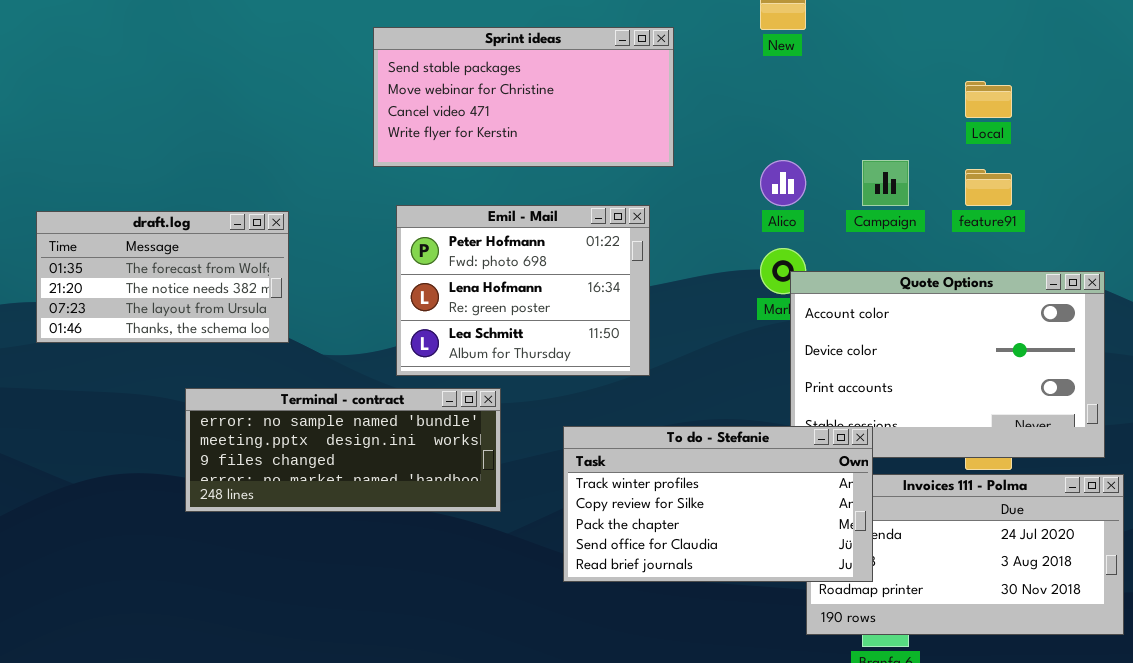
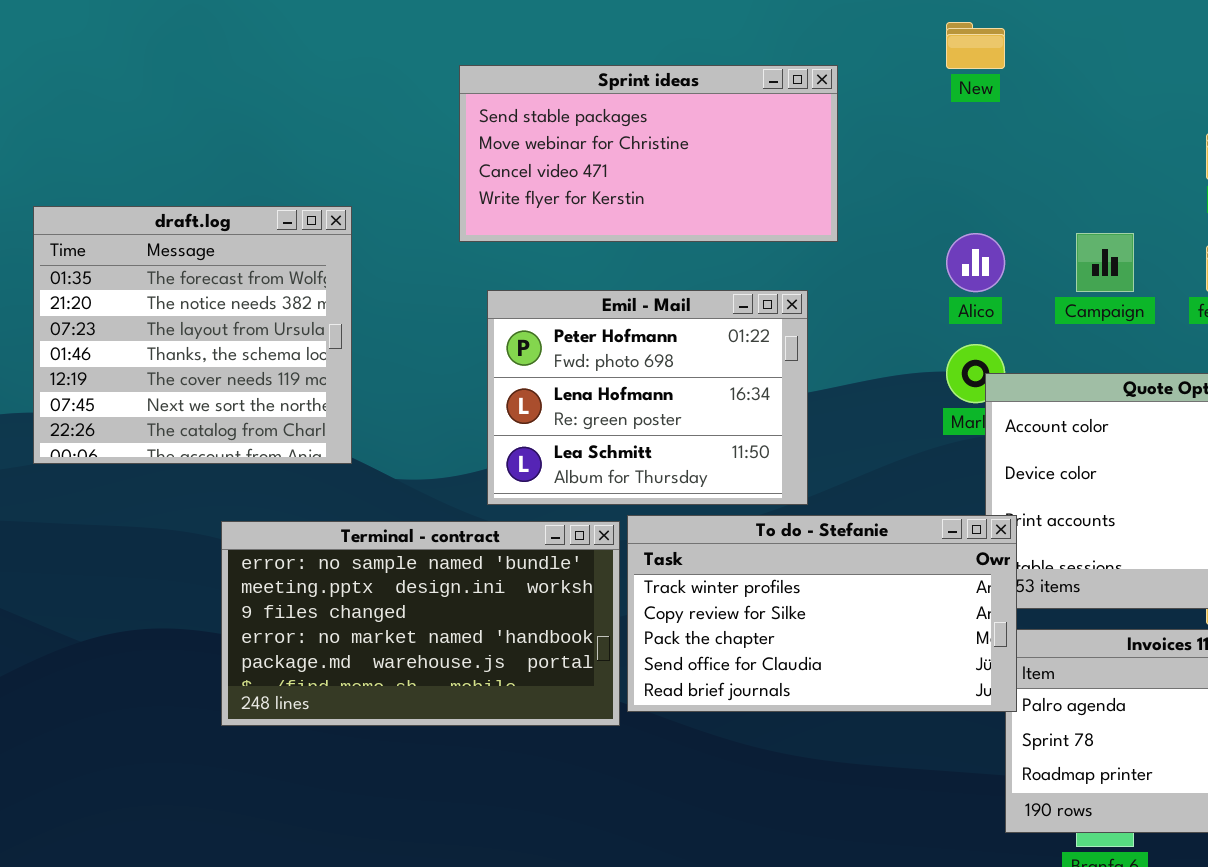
draft.log: [36,211,289,343] -> [33,206,352,464], resized
Terminal - contract: [185,388,501,512] -> [221,521,620,726], resized
To do - Stefanie: [563,426,873,582] -> [627,515,1017,712], moved

